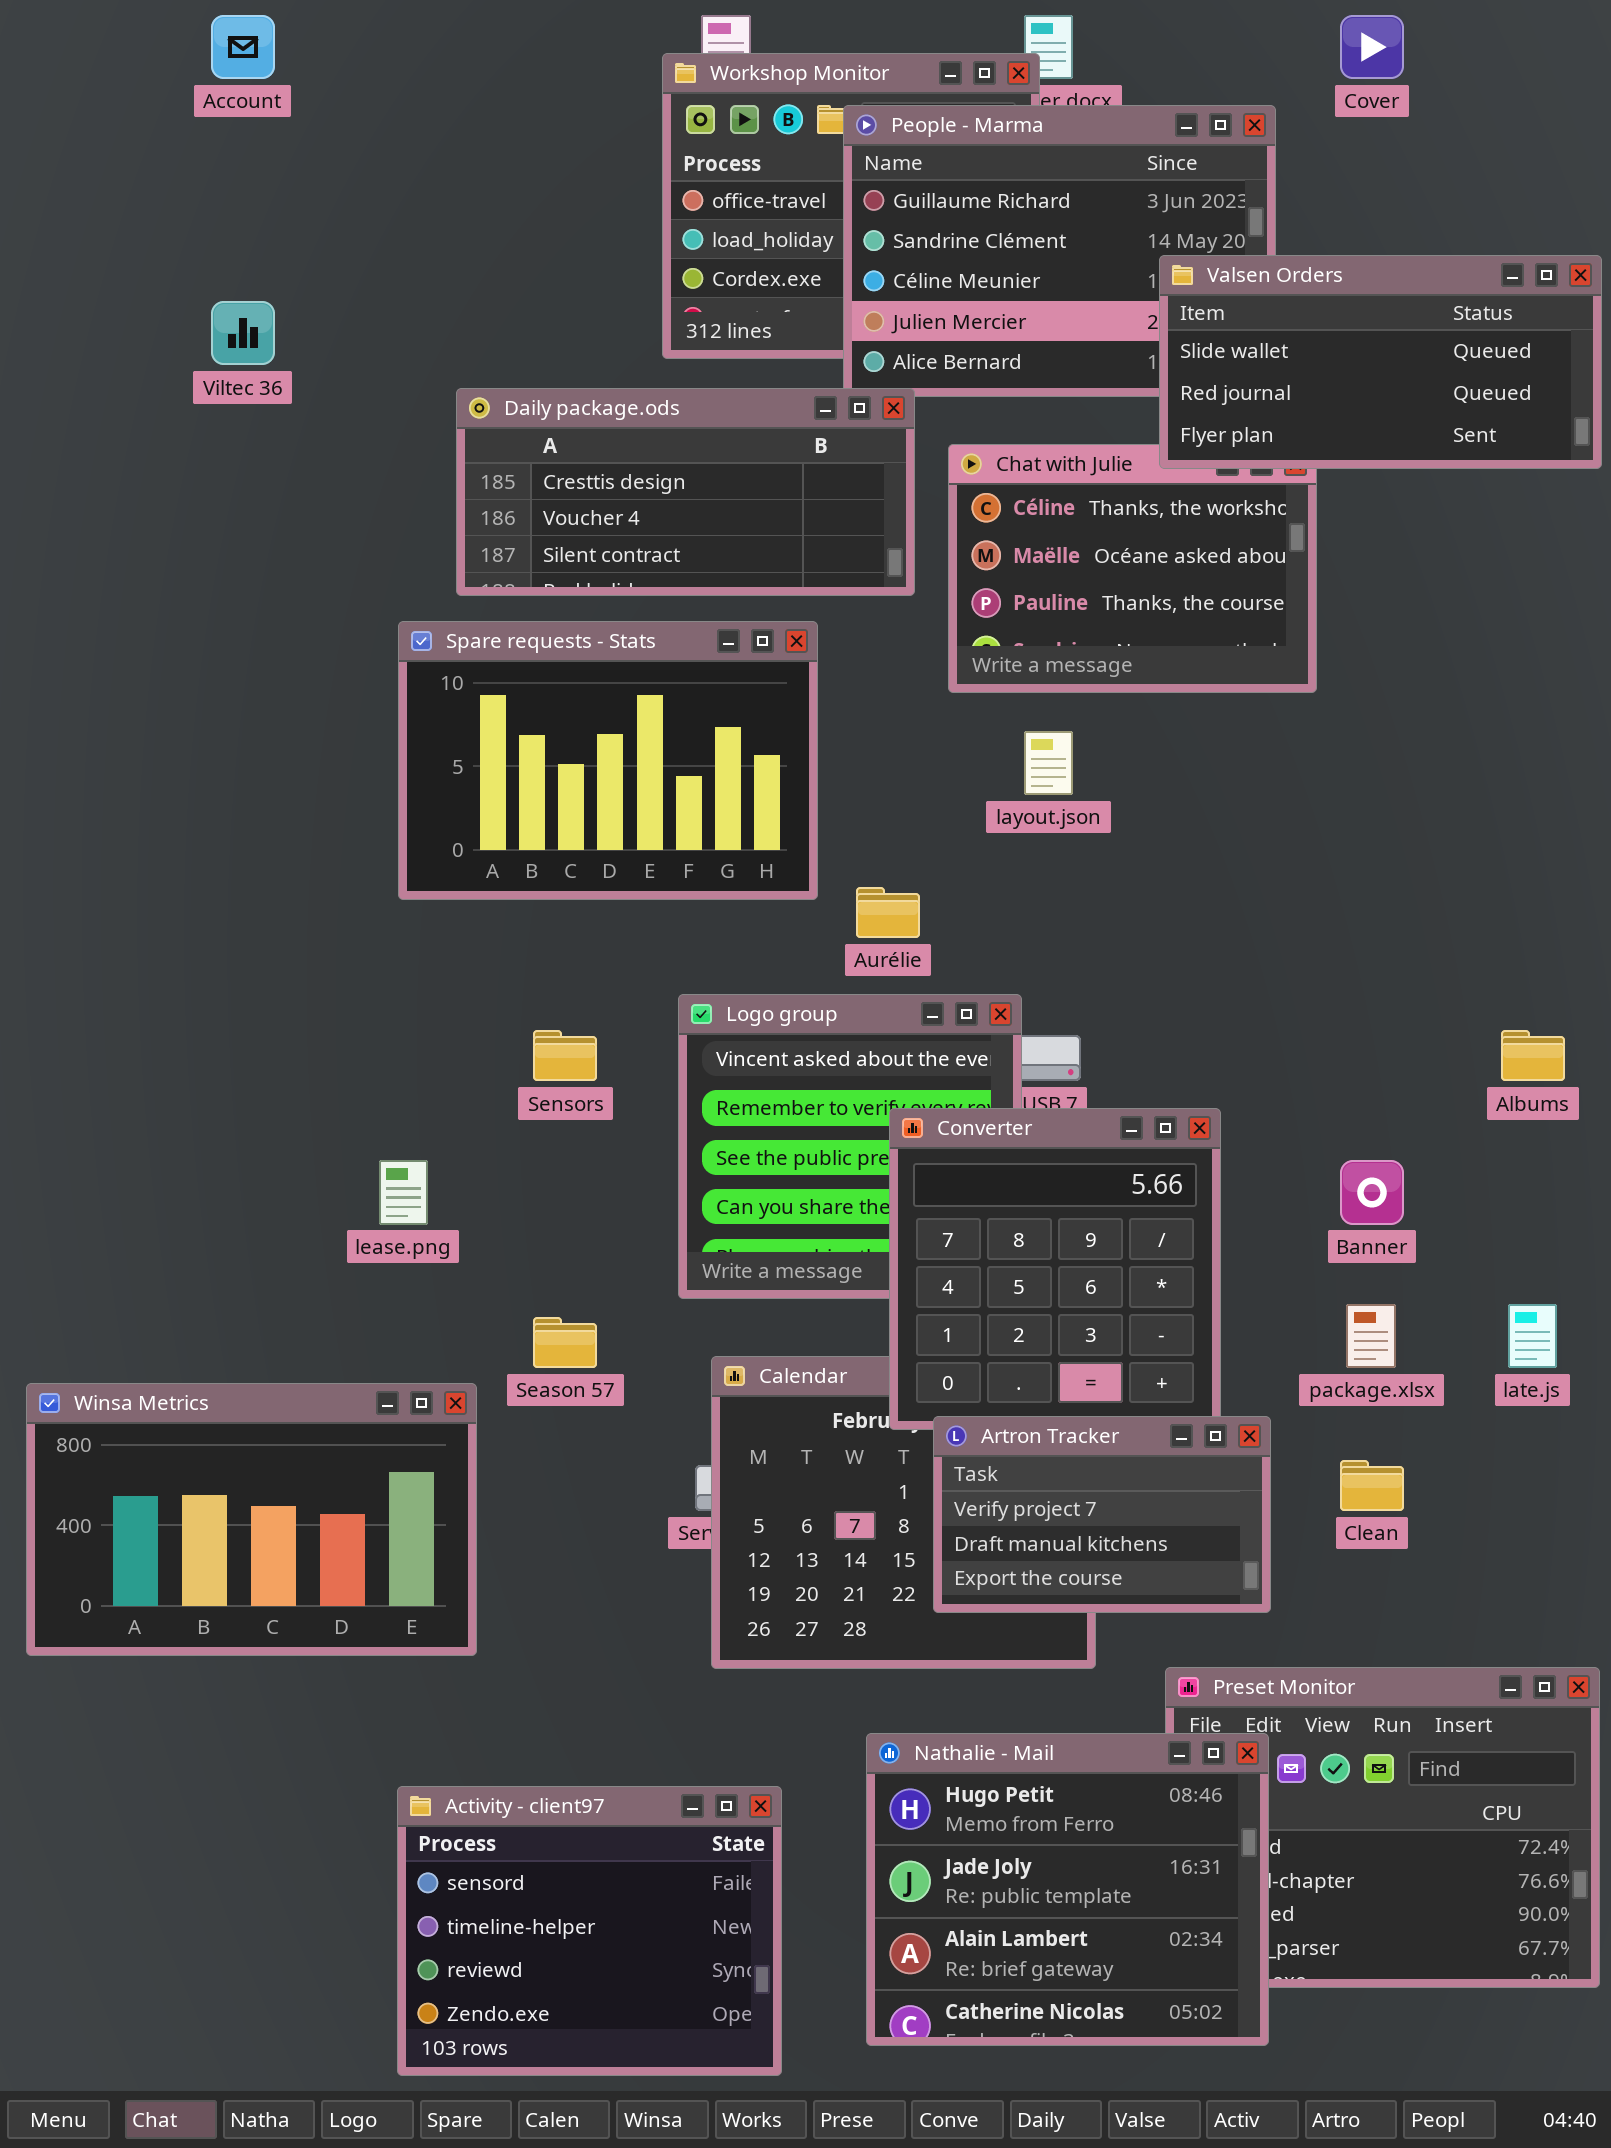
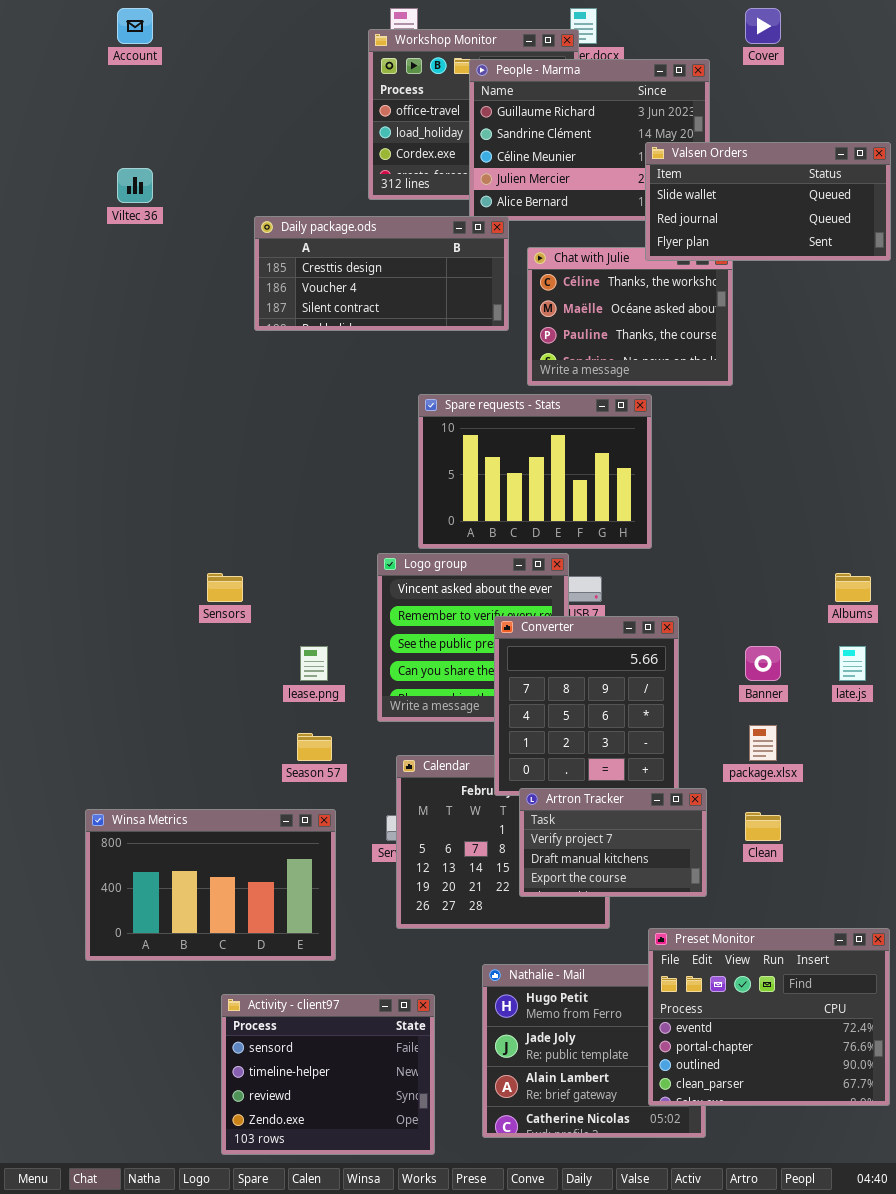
Spare requests - Stats: [398,621,818,900] -> [418,394,652,549], moved
Sensors: [533,1030,597,1081] -> [207,573,243,602], moved
lease.png: [379,1160,428,1225] -> [300,646,328,681], moved
late.js: [1508,1304,1557,1368] -> [839,646,866,681], moved
Winsa Metrics: [26,1383,477,1656] -> [85,809,336,961], moved
Preset Monitor: [1165,1667,1600,1988] -> [648,928,890,1106], raised

